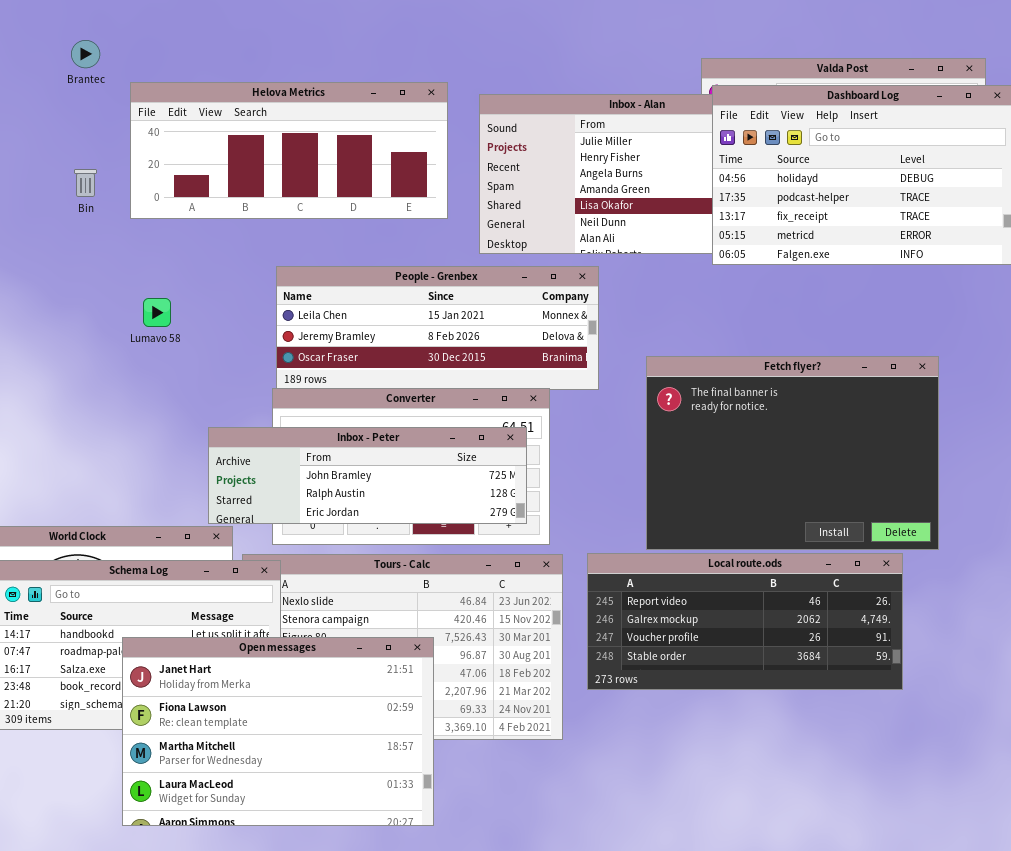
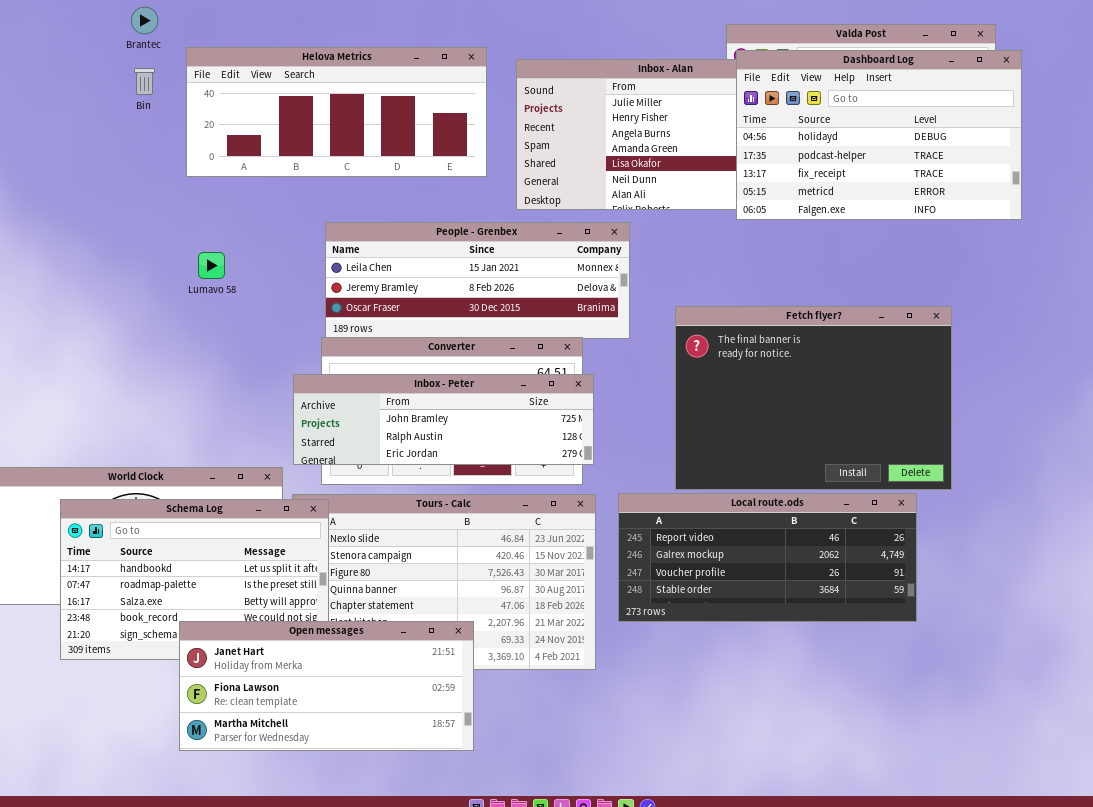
Bin: [74,169,97,197] -> [134,68,155,95], moved
Inbox - Peter: [208,427,527,524] -> [293,374,594,465], moved
Open messages: [122,637,434,826] -> [179,621,474,751], resized

